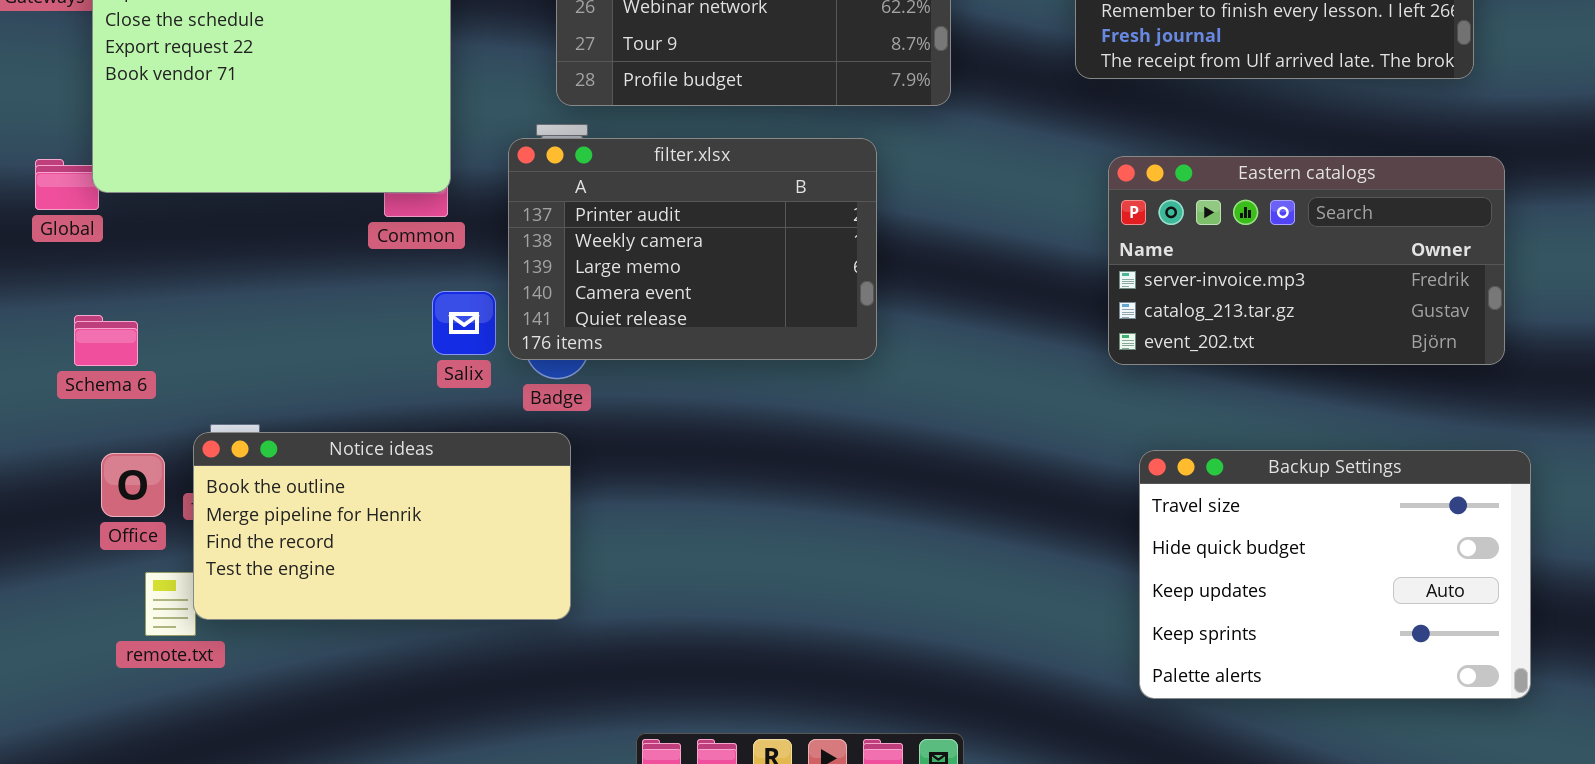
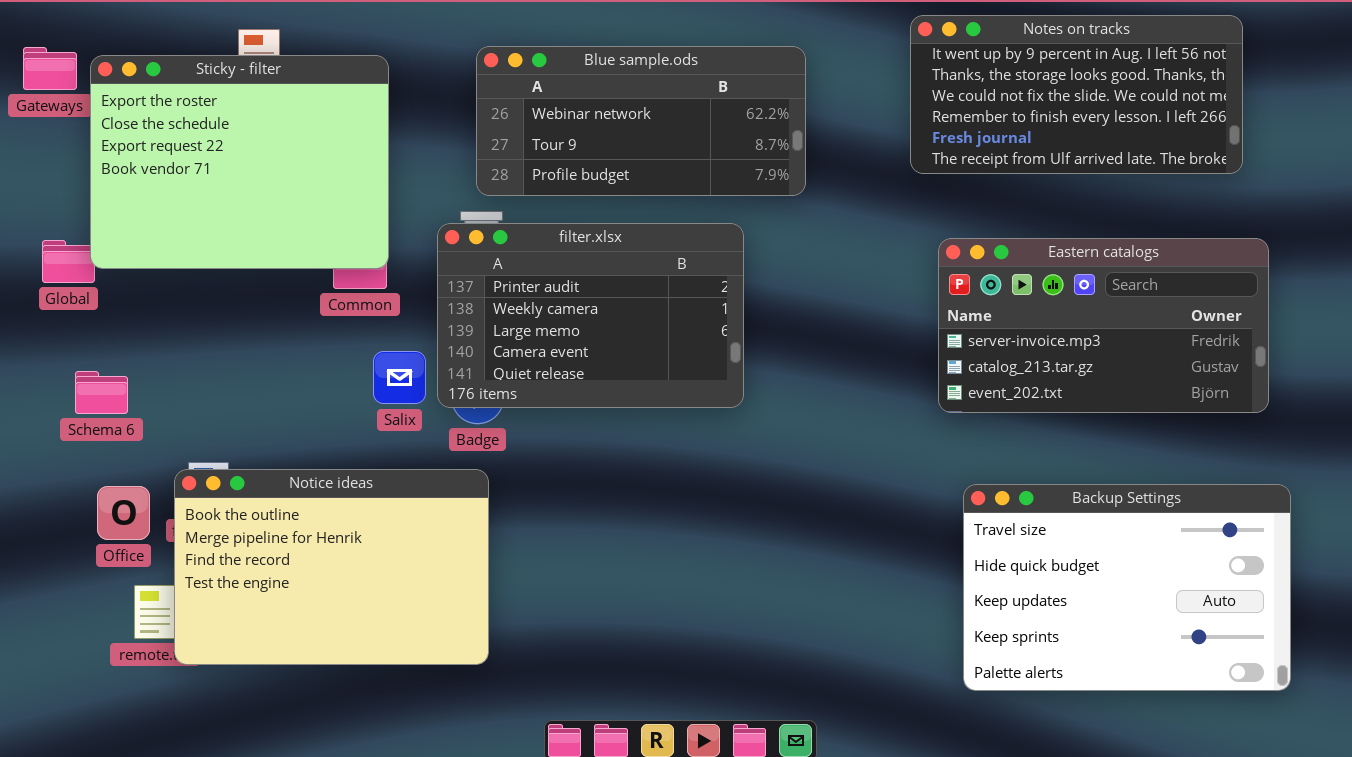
Notice ideas: [193,432,571,620] -> [174,469,489,665], resized

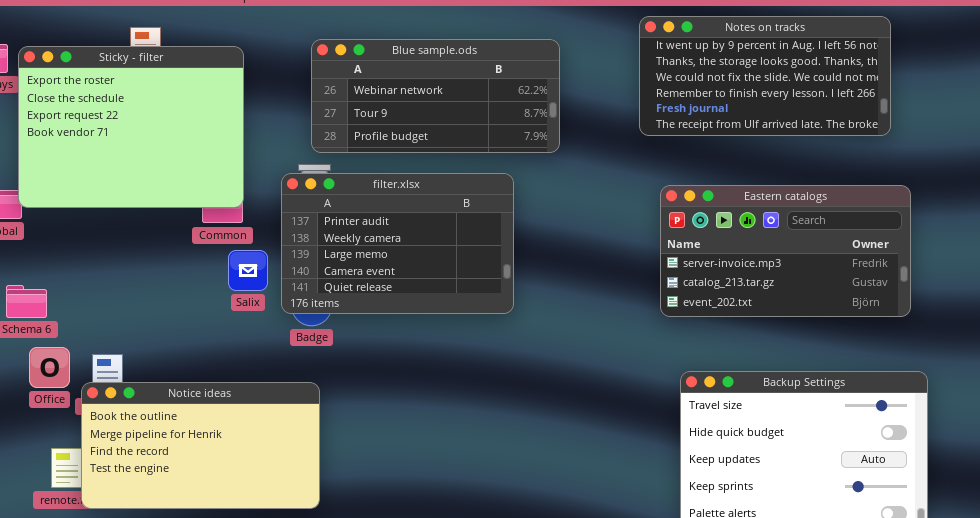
Salix: [373,351,426,404] -> [228,250,268,291], moved
Notice ideas: [174,469,489,665] -> [81,382,320,509], resized
Office: [97,486,150,540] -> [29,347,70,388], moved

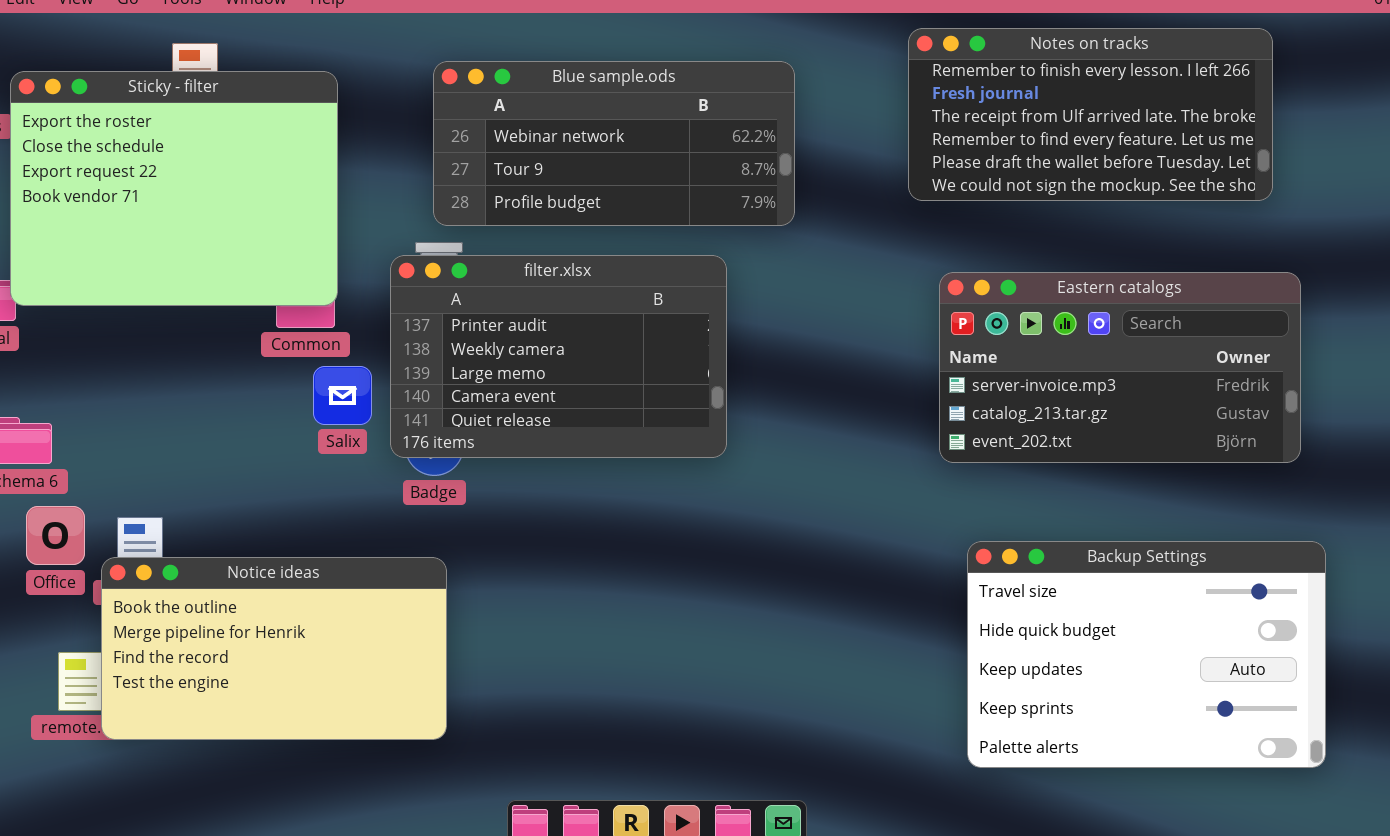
Notes on tracks: [639,16,891,136] -> [908,28,1273,201], scrolled down 3 rows

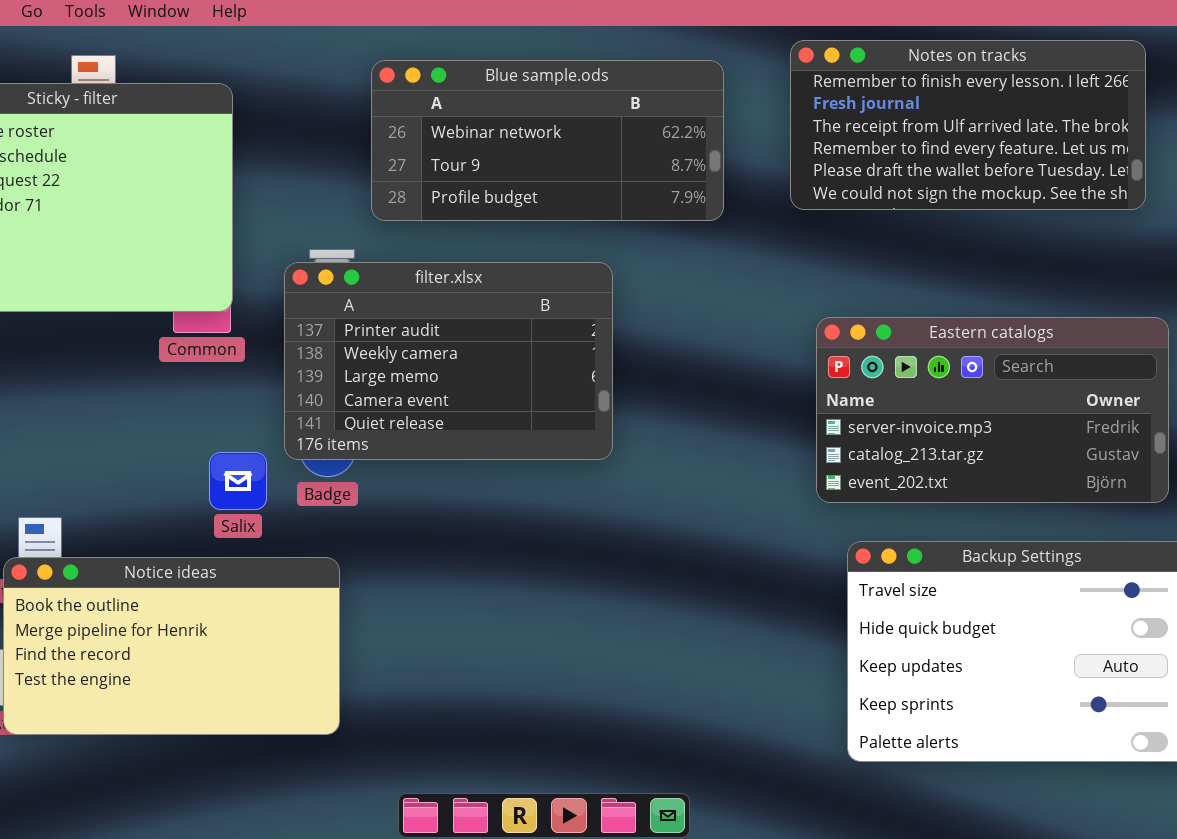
Blue sample.ods: [433,61,795,226] -> [371,60,724,221], moved
Eastern catalogs: [939,272,1301,463] -> [816,317,1169,503], moved
Salix: [313,366,372,425] -> [209,452,267,510], moved

